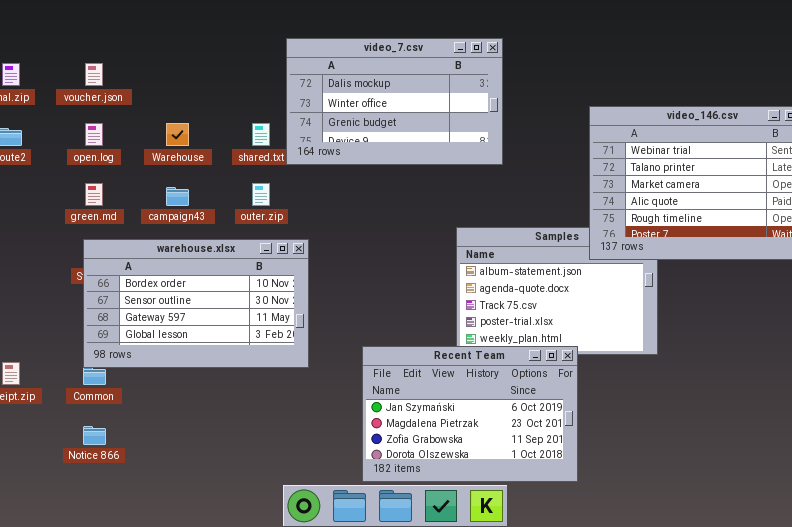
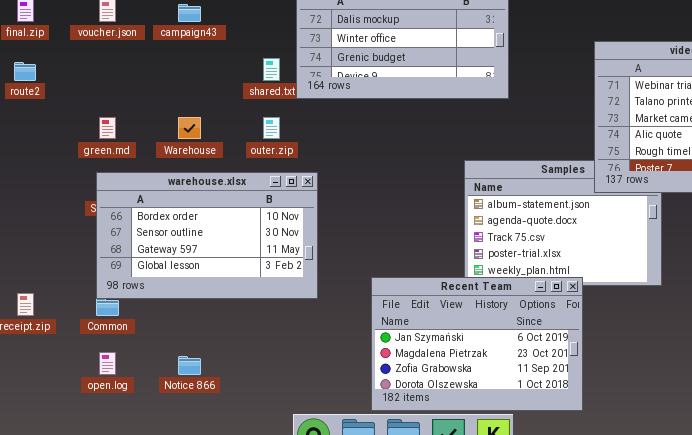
open.log: [85,123,103,146] -> [99,352,116,375], moved
Warehouse: [166,123,189,146] -> [178,117,201,139], moved
campaign43: [166,187,189,206] -> [178,4,201,22], moved
Notice 866: [83,426,106,445] -> [178,356,201,375], moved

